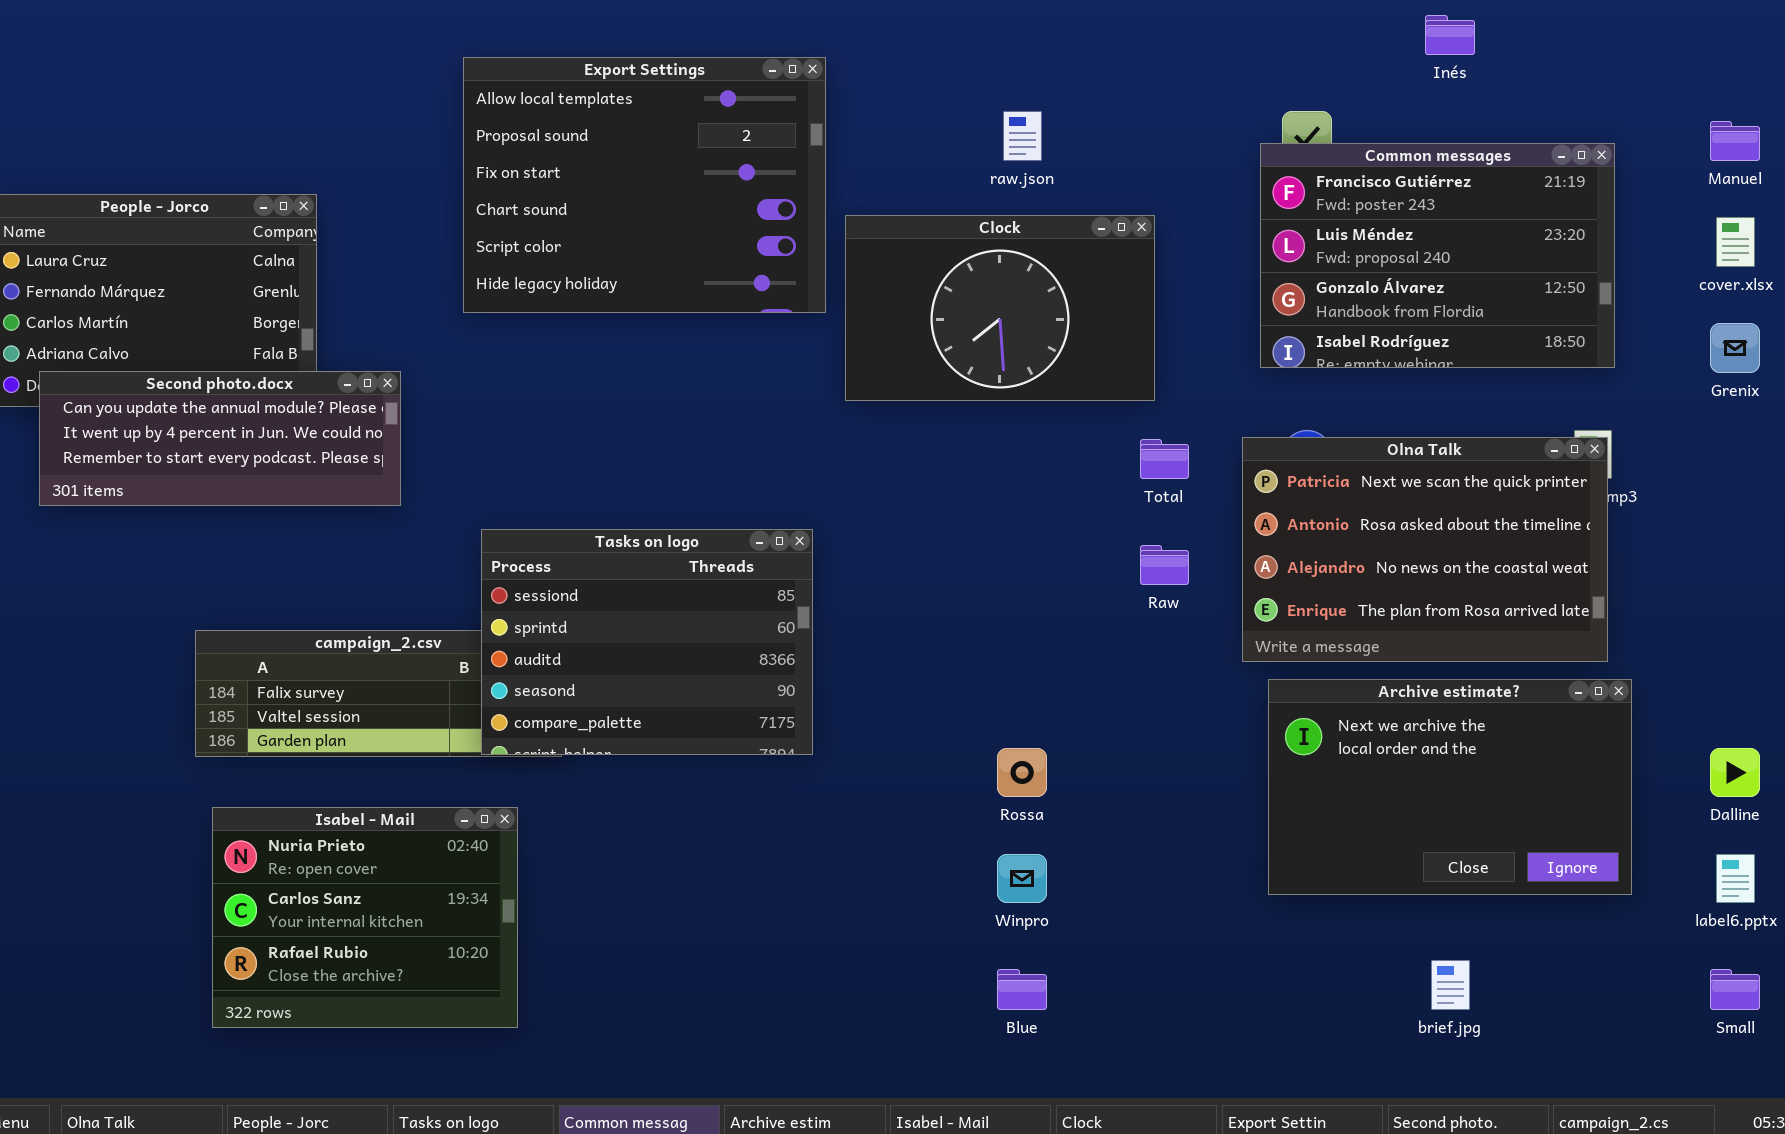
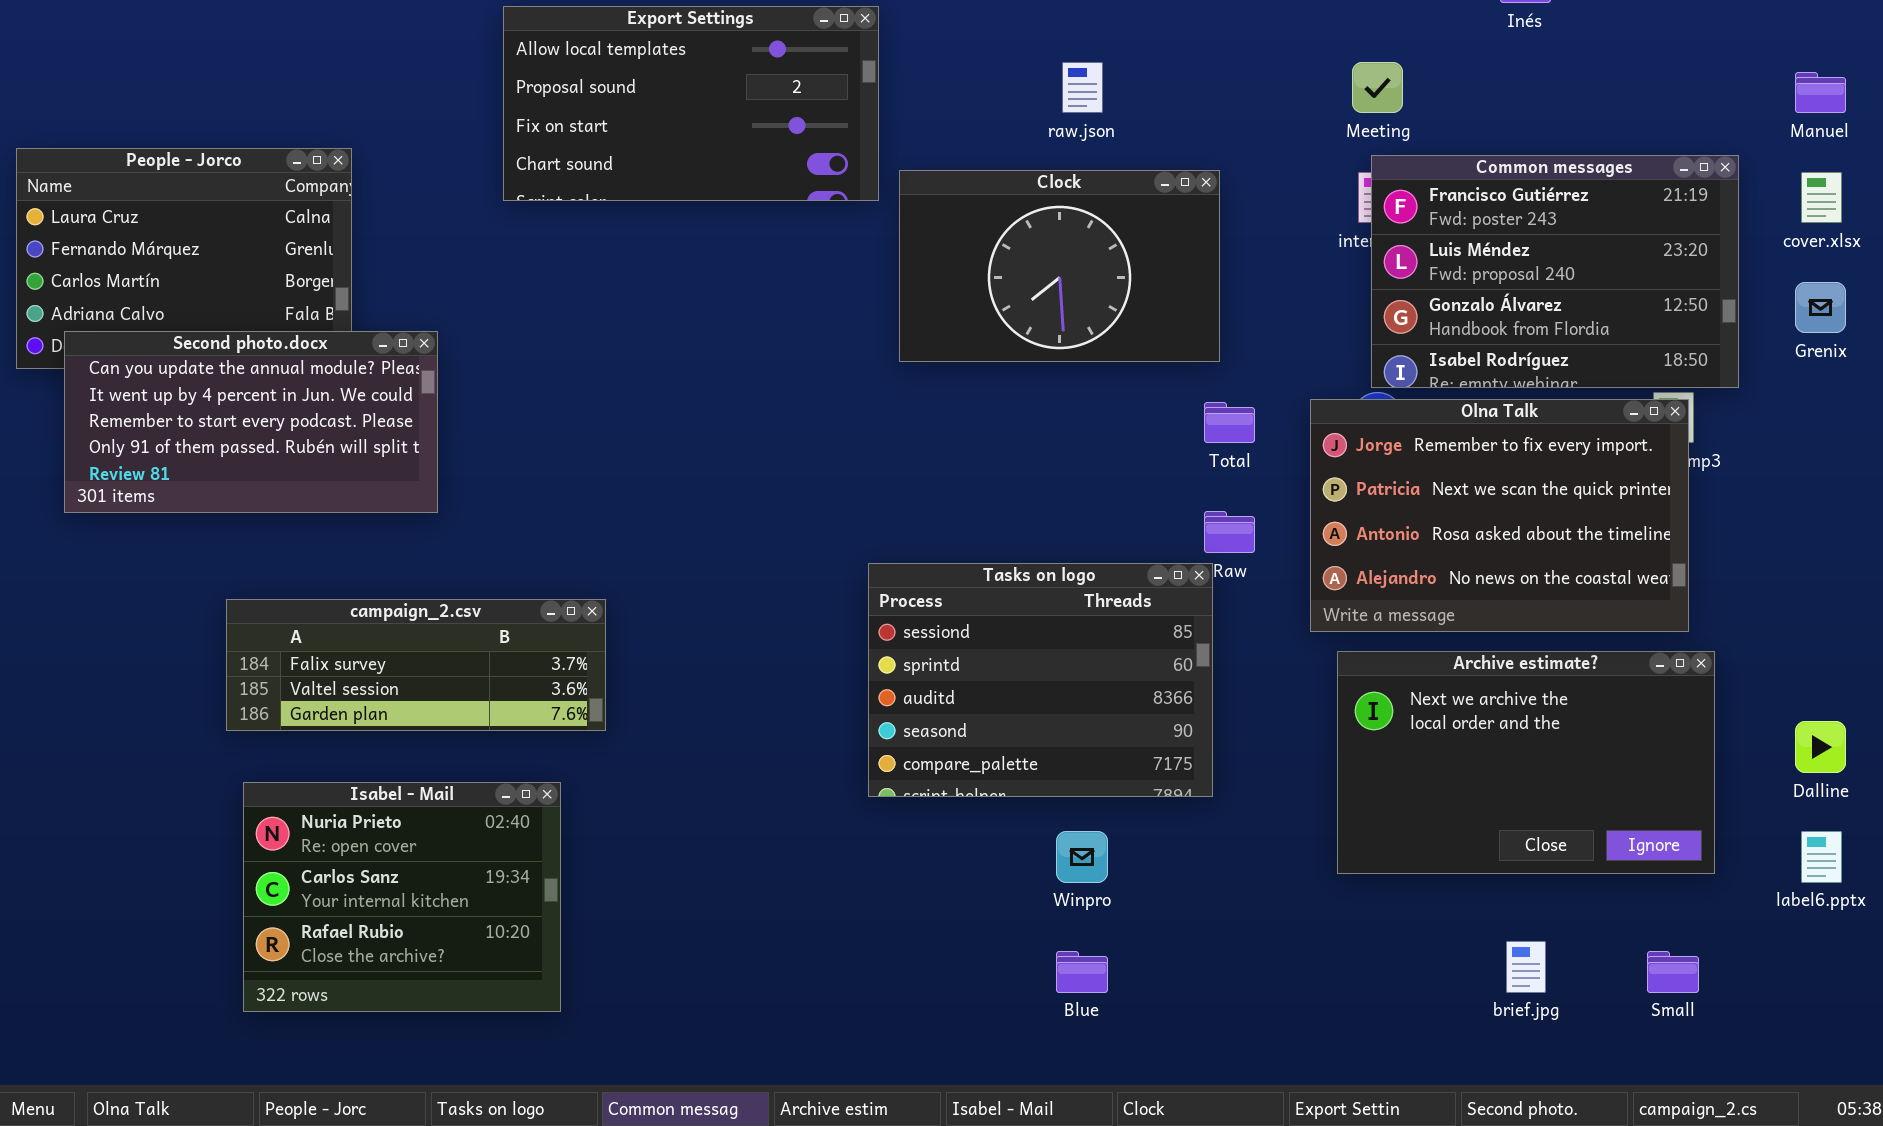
Export Settings: [463,57,826,313] -> [503,6,879,201], resized
Common messages: [1260,143,1615,368] -> [1371,155,1739,388], moved
Second photo.docx: [39,371,401,506] -> [64,331,438,513], resized
Olna Talk: [1242,437,1608,662] -> [1310,399,1689,632], scrolled up 1 row
Tasks on logo: [481,529,813,755] -> [868,563,1213,797], moved
Small: [1710,969,1760,1010] -> [1647,951,1699,993], moved

